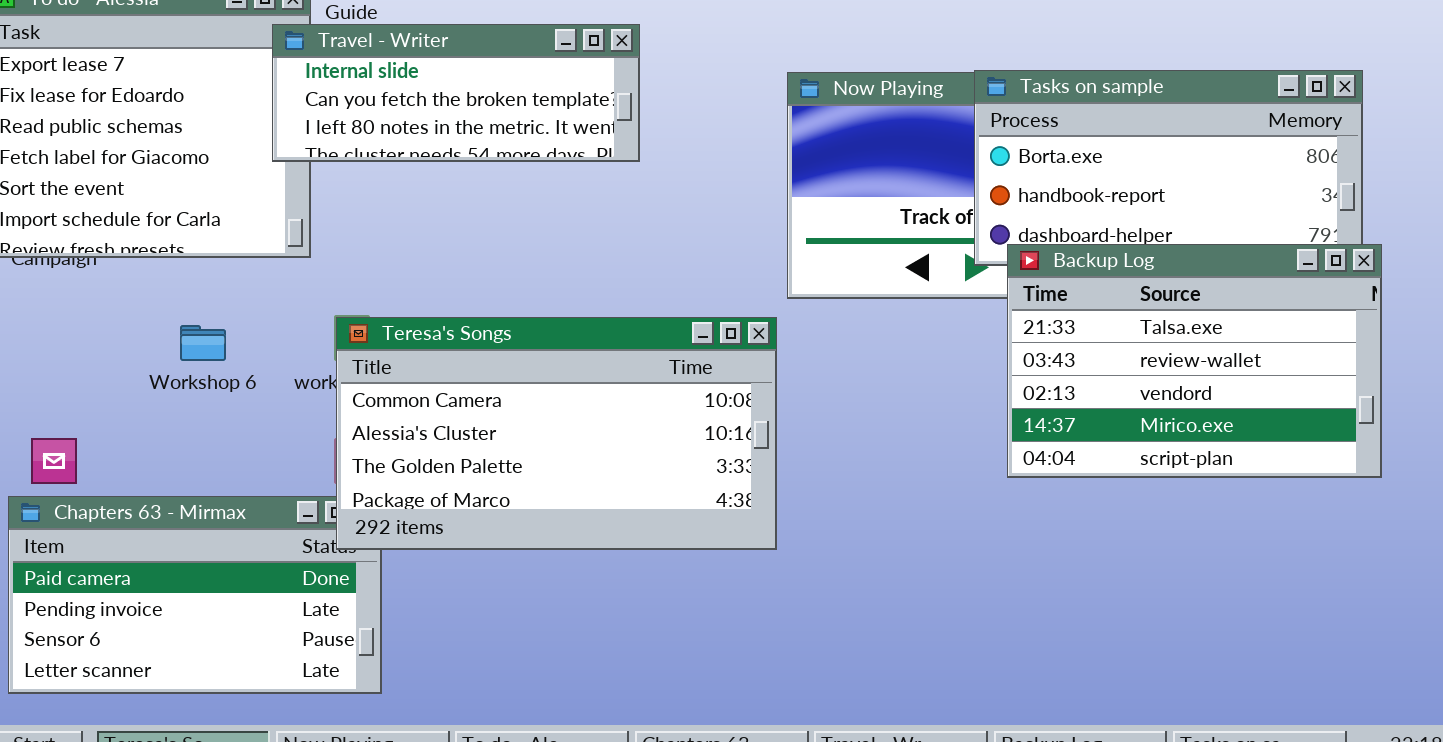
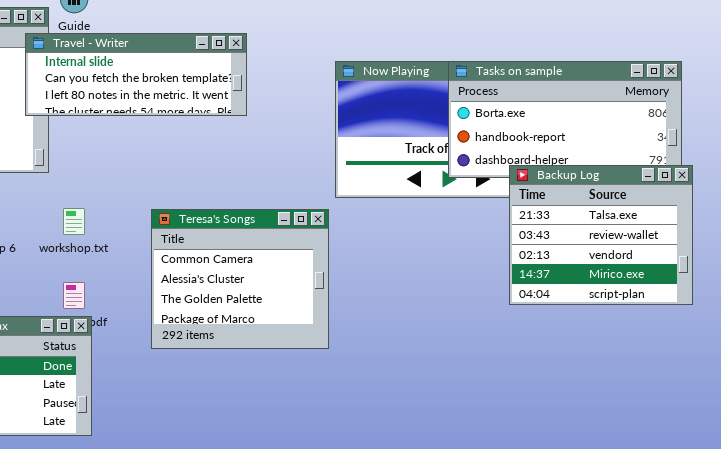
Backup Log: [1007,244,1382,478] -> [509,165,693,305], resized
Teresa's Songs: [336,317,777,550] -> [151,209,329,349], resized

